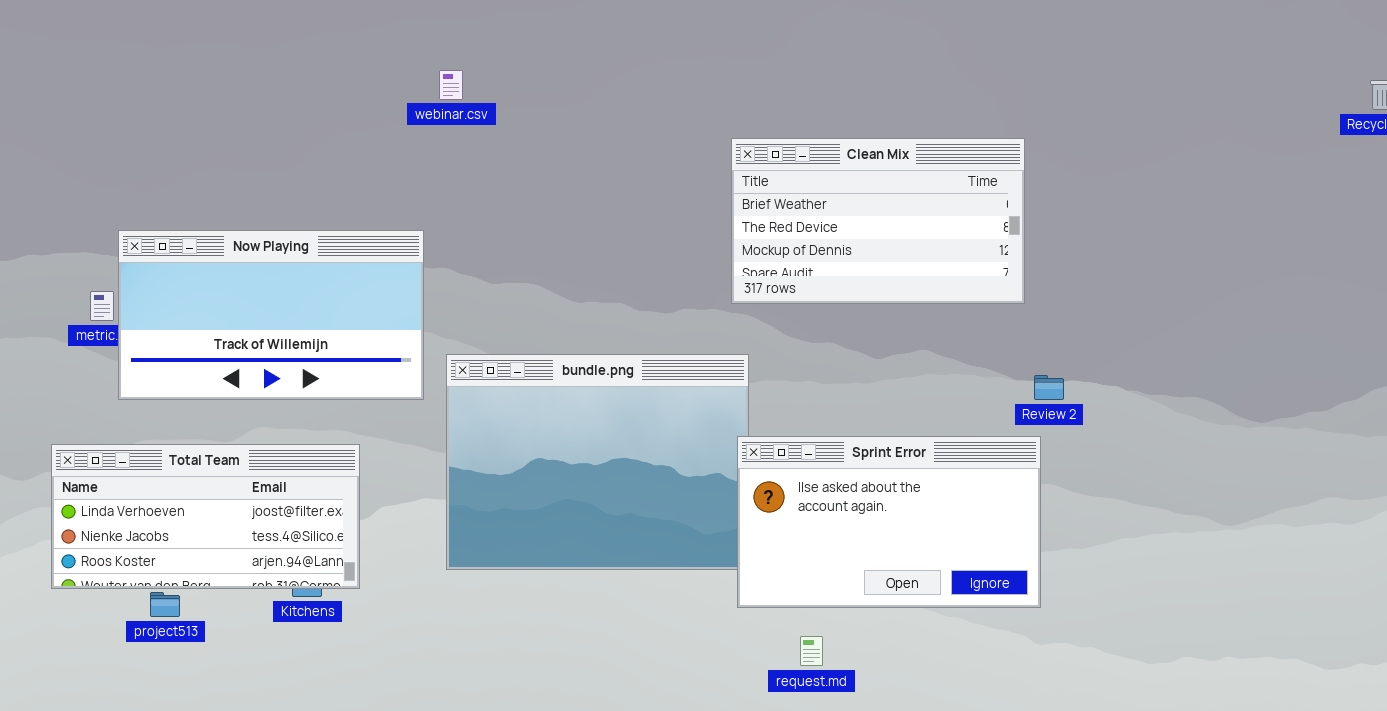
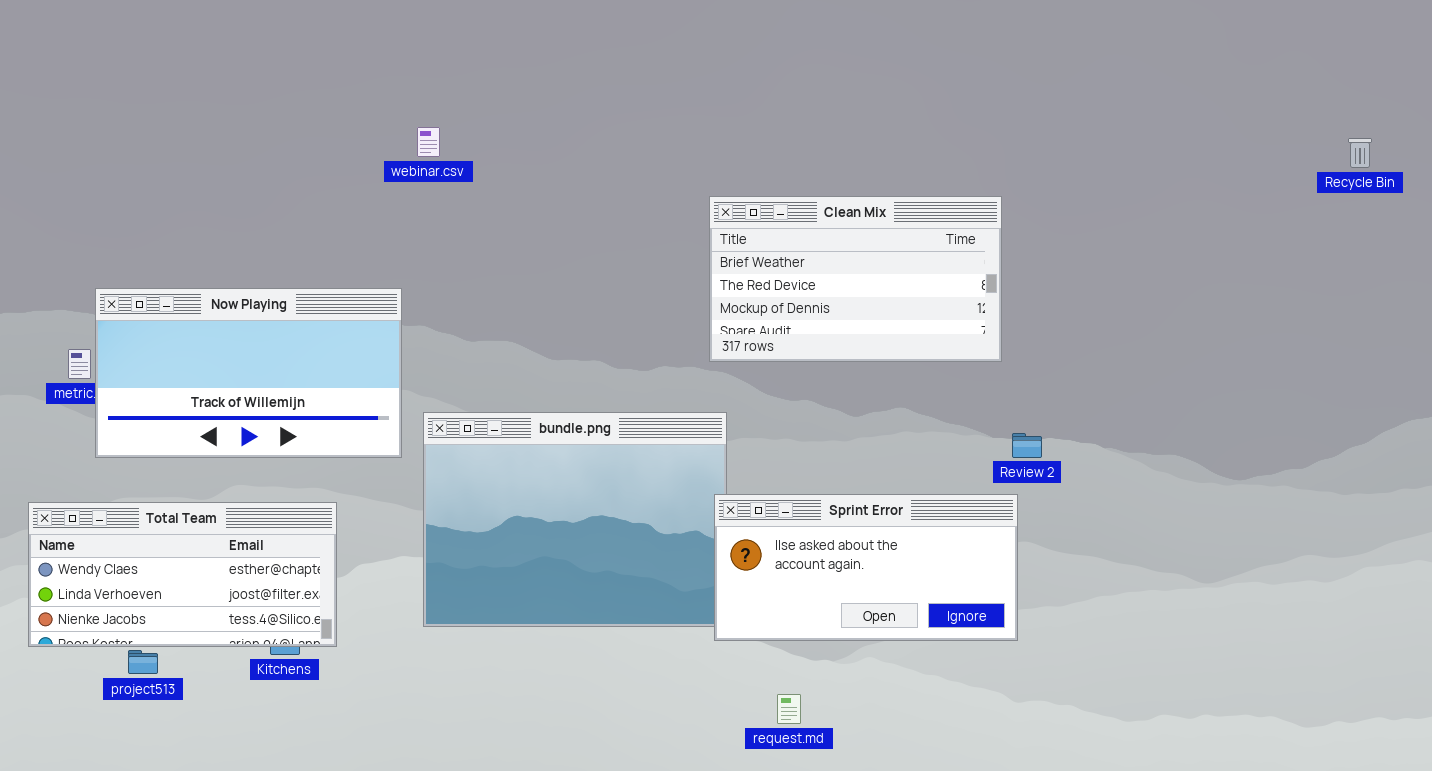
Sprint Error: [737,436,1041,608] -> [714,494,1018,641], resized
Total Team: [51,444,360,589] -> [28,502,337,647], scrolled up 1 row

